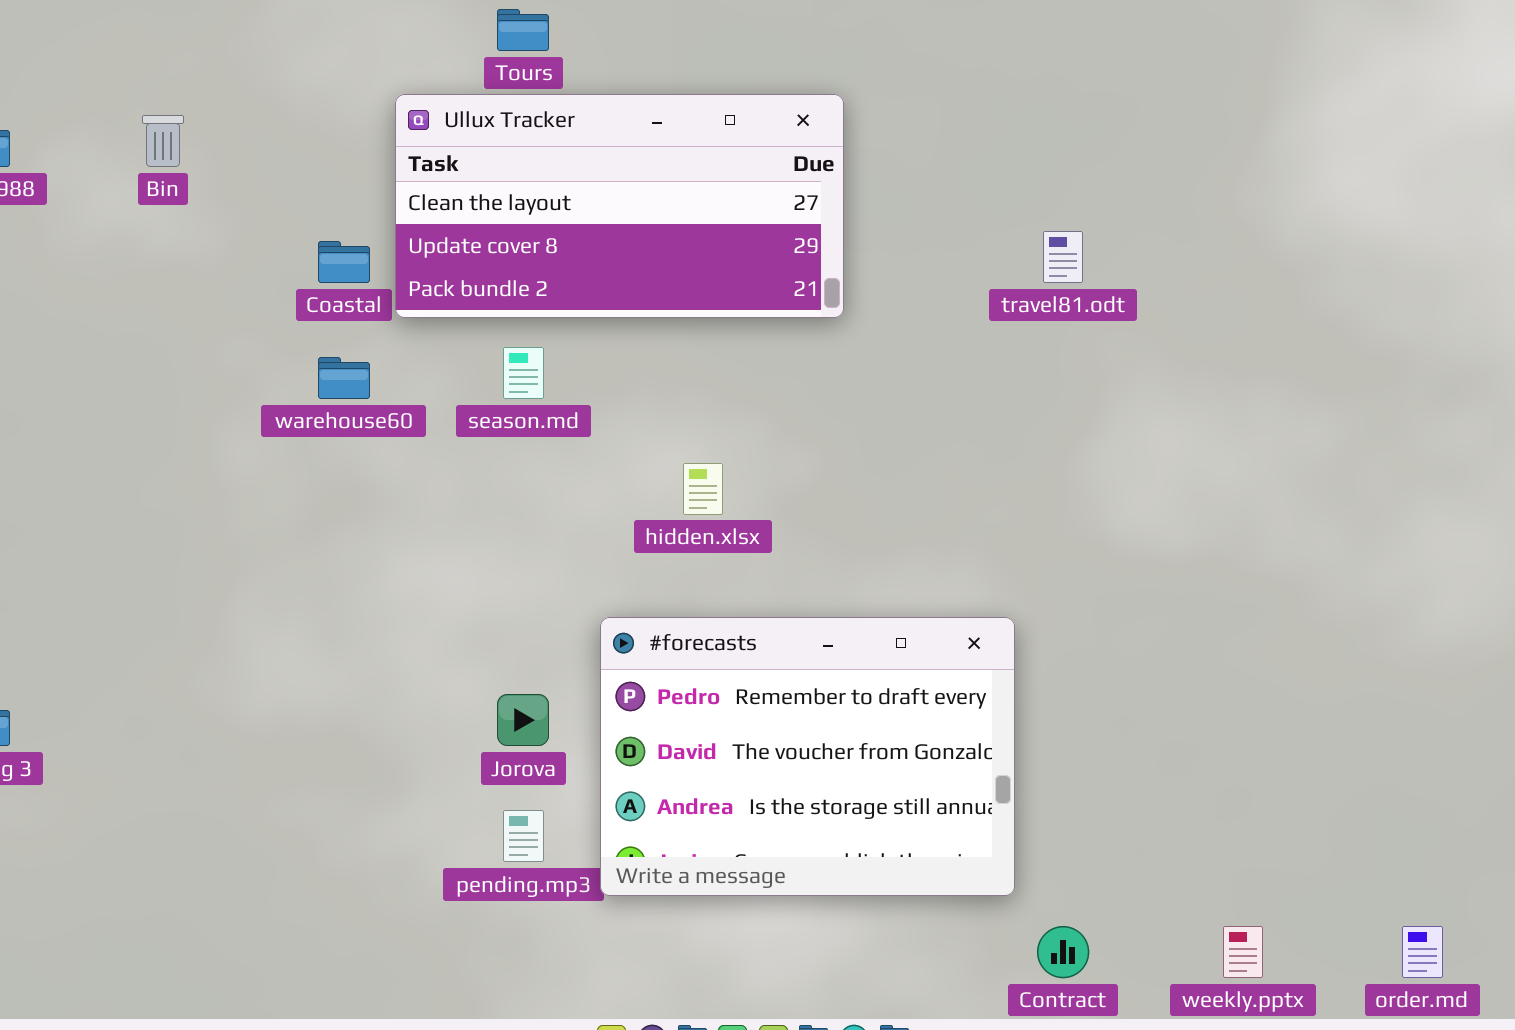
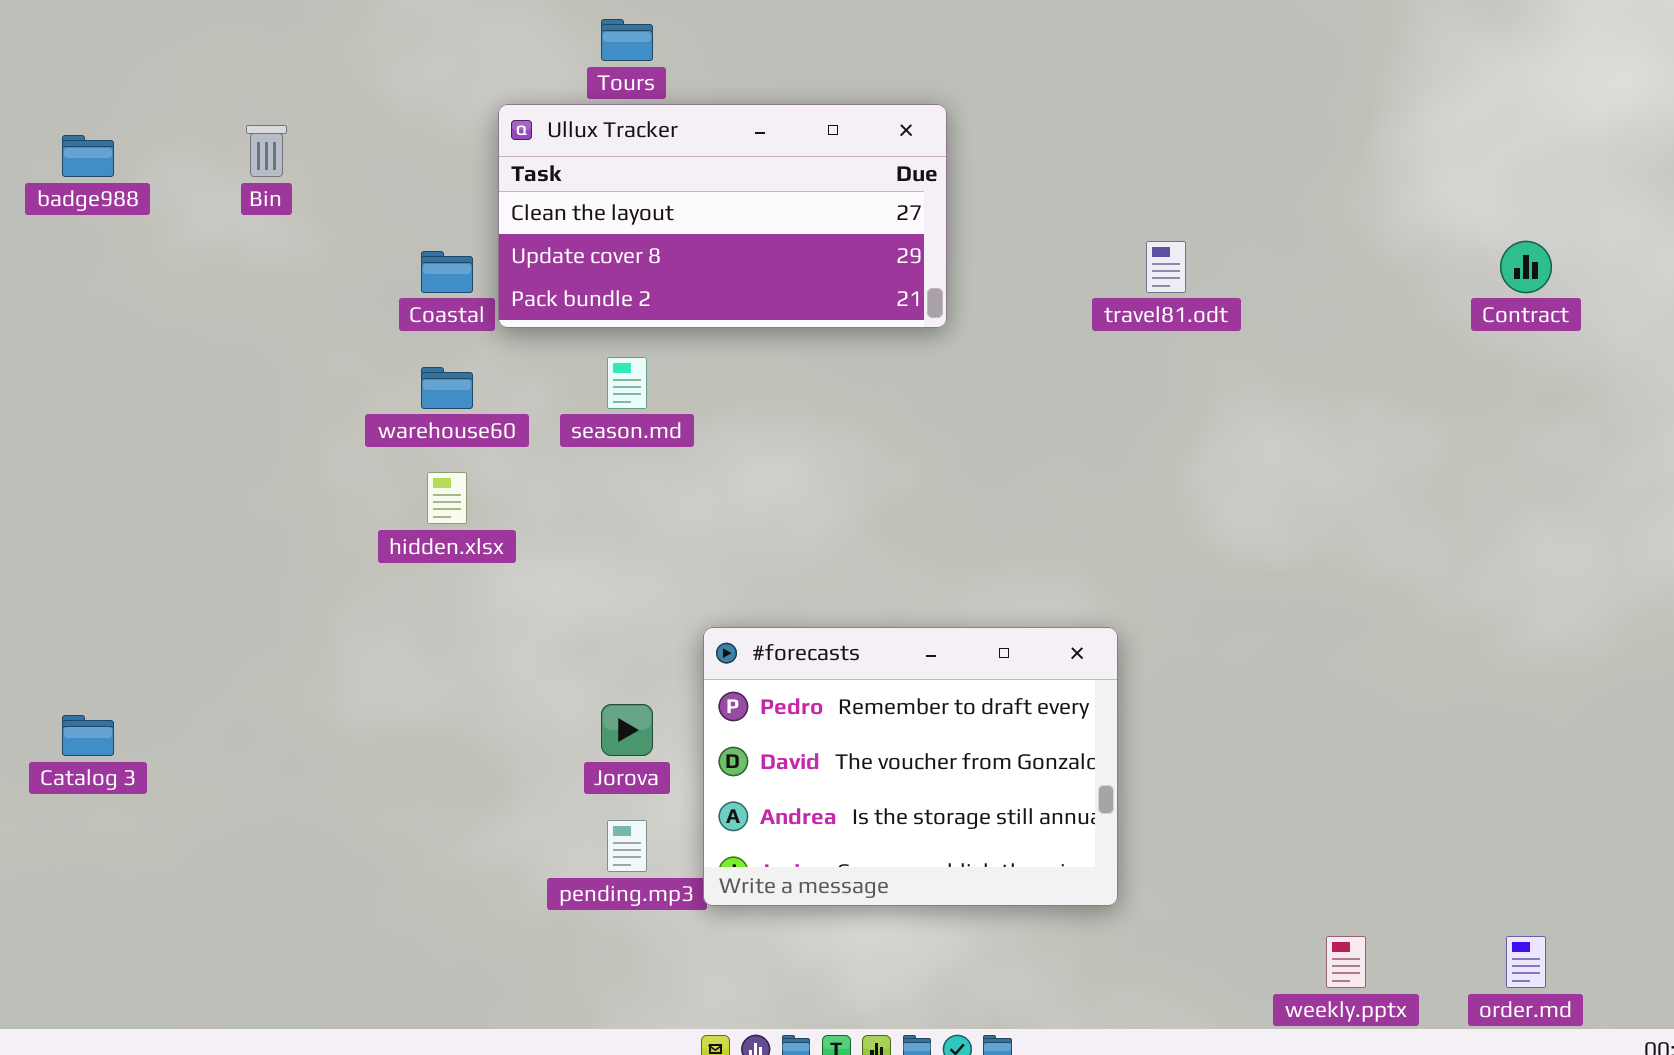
hidden.xlsx: [683,463,723,515] -> [427,472,467,524], moved
Contract: [1037,926,1089,978] -> [1500,241,1552,293], moved

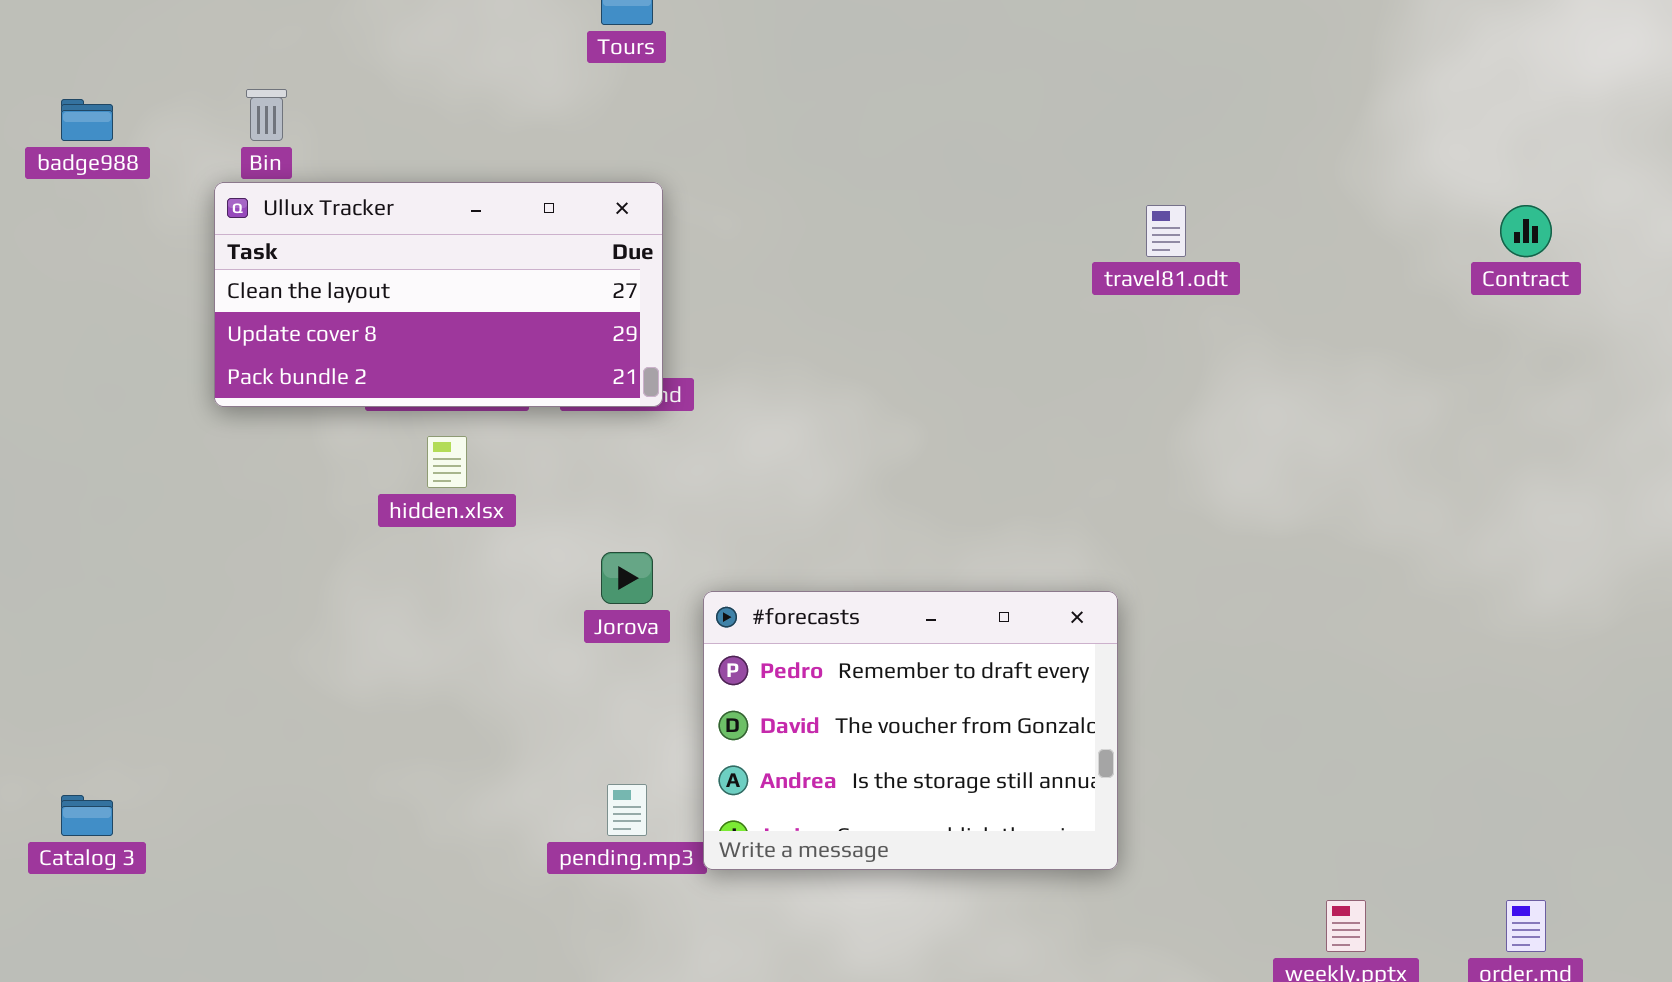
Ullux Tracker: [498,104,947,328] -> [214,182,663,407], moved
Jorova: [601,704,653,756] -> [601,552,653,604], moved
Catalog 3: [62,715,114,756] -> [61,795,113,836], moved

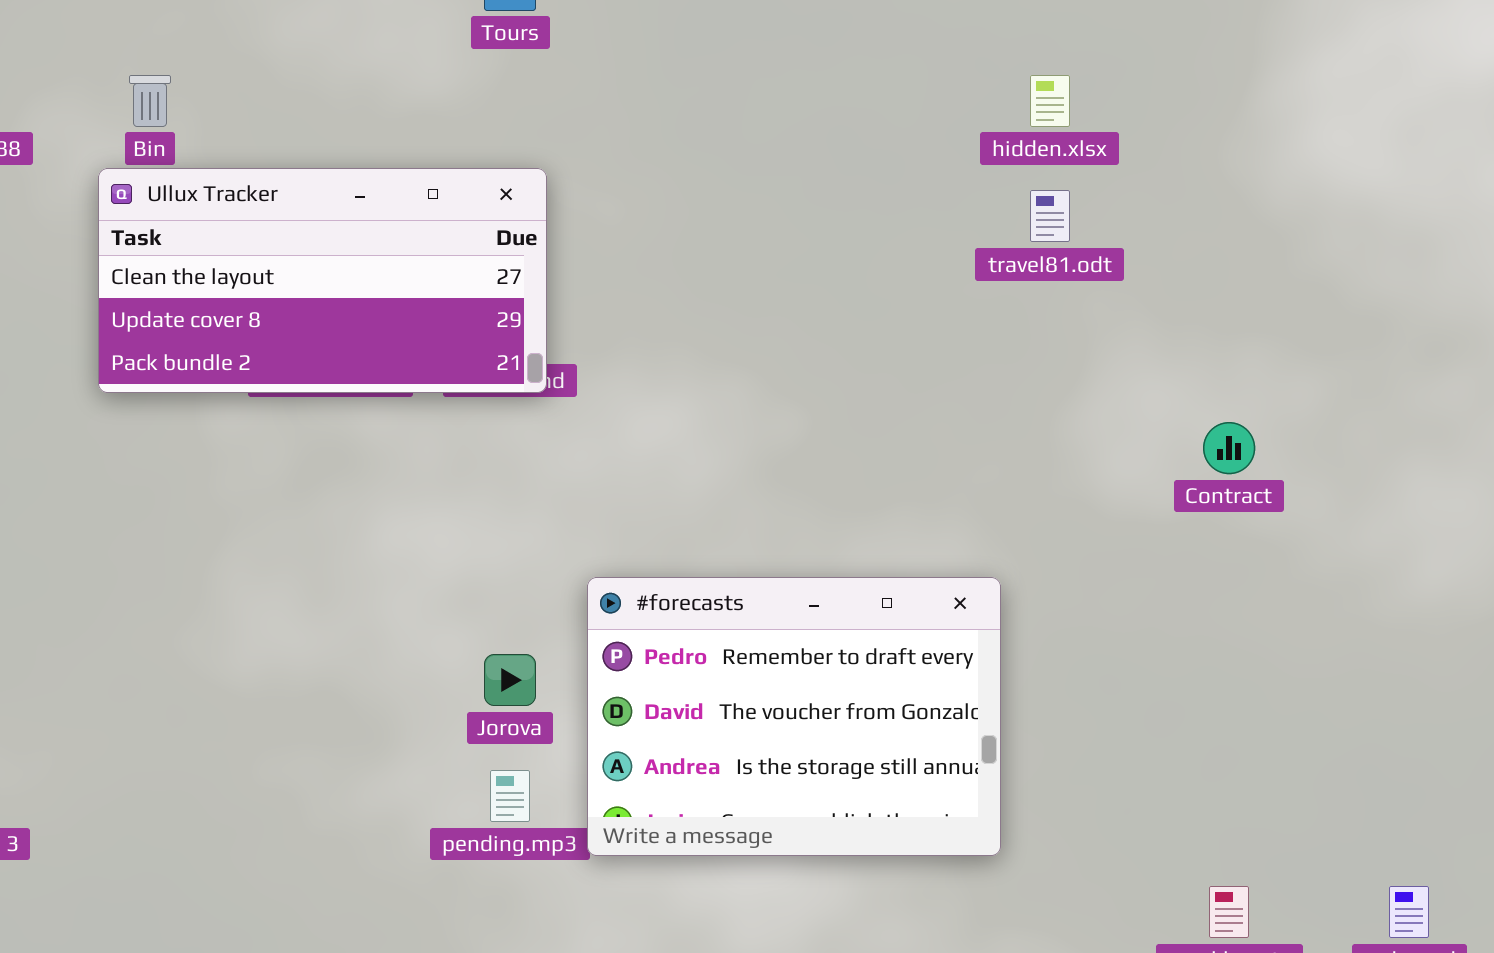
Contract: [1500,205,1552,257] -> [1203,422,1255,474], moved
hidden.xlsx: [427,436,467,488] -> [1030,75,1070,127], moved
Jorova: [601,552,653,604] -> [484,654,536,706], moved

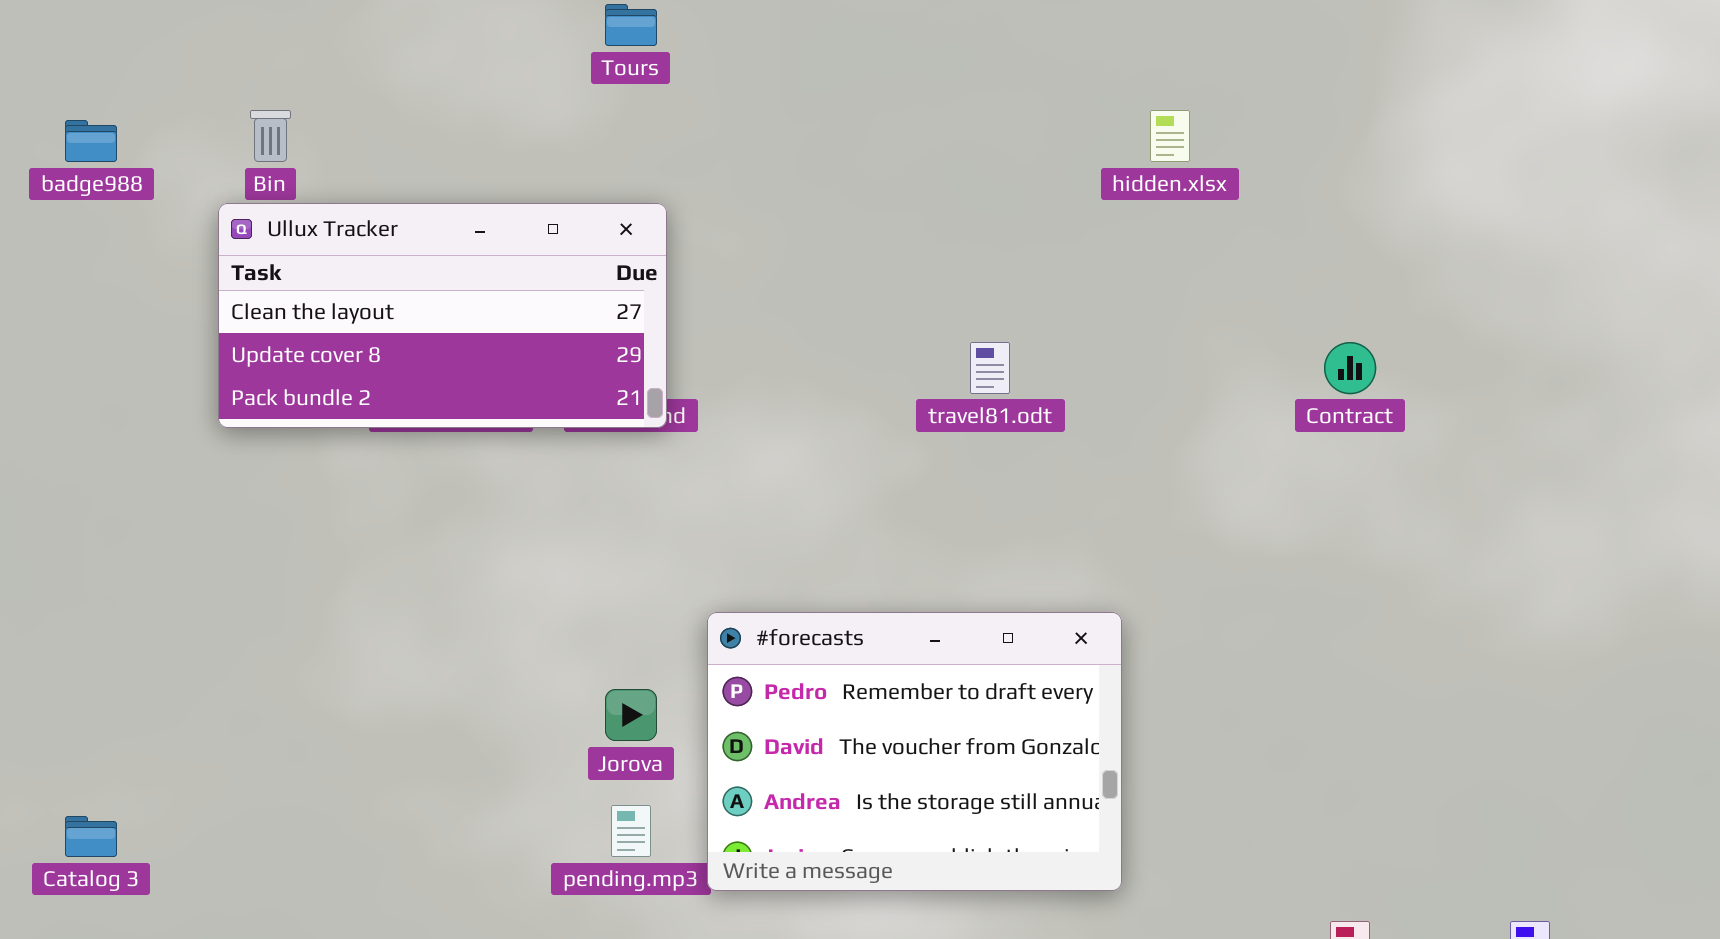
travel81.odt: [1030,190,1070,242] -> [970,342,1010,394], moved
Contract: [1203,422,1255,474] -> [1324,342,1376,394], moved

